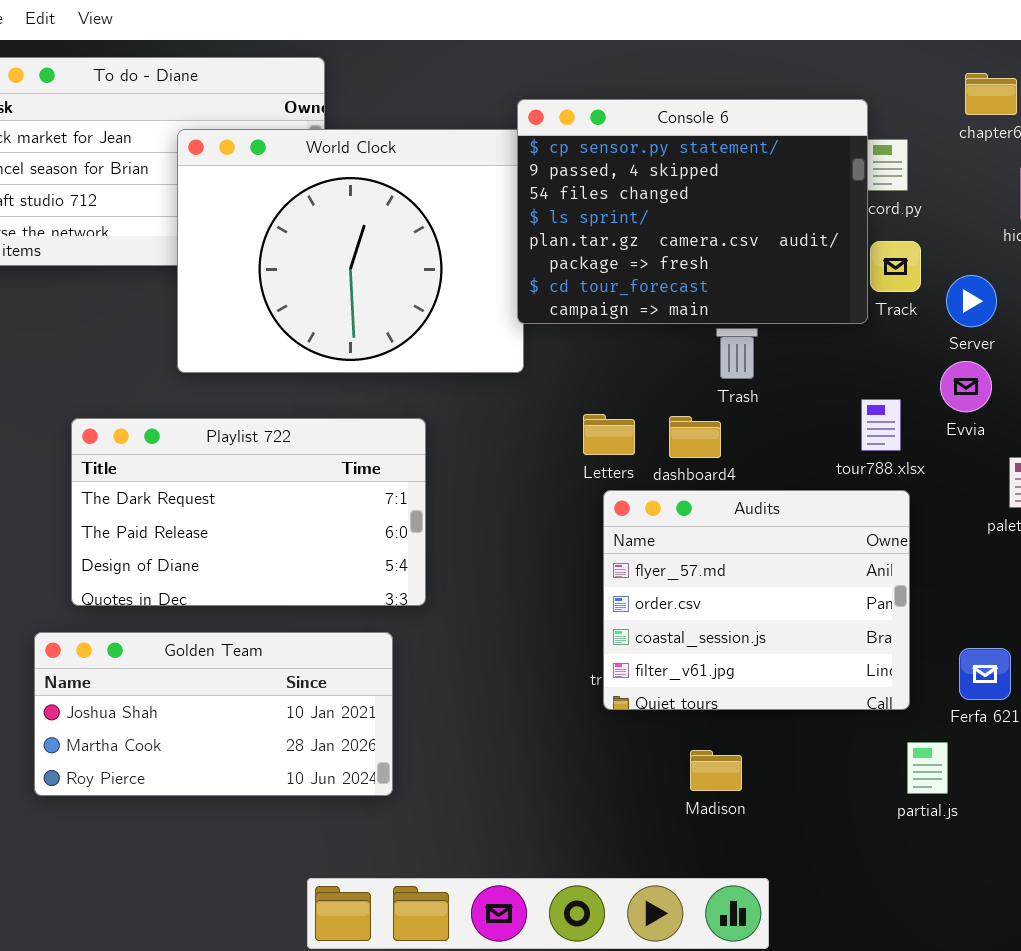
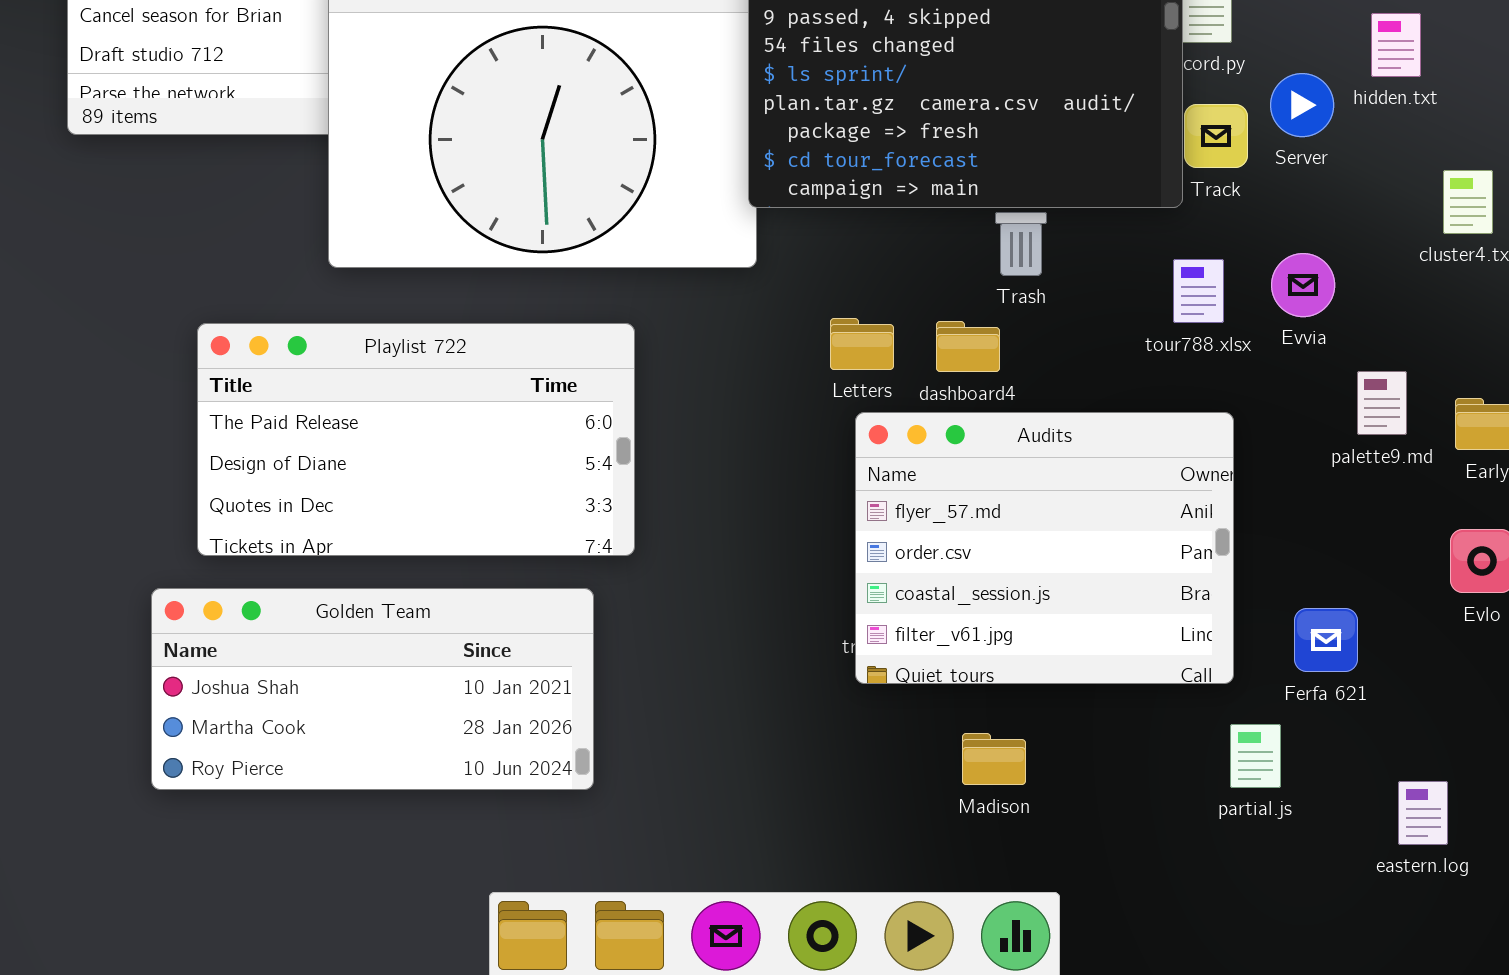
Server: [946,275,997,327] -> [1270,73,1334,137], moved
tour788.xlsx: [861,399,901,451] -> [1173,259,1224,323], moved
Playlist 722: [71,418,426,606] -> [197,323,635,556], scrolled down 1 row

